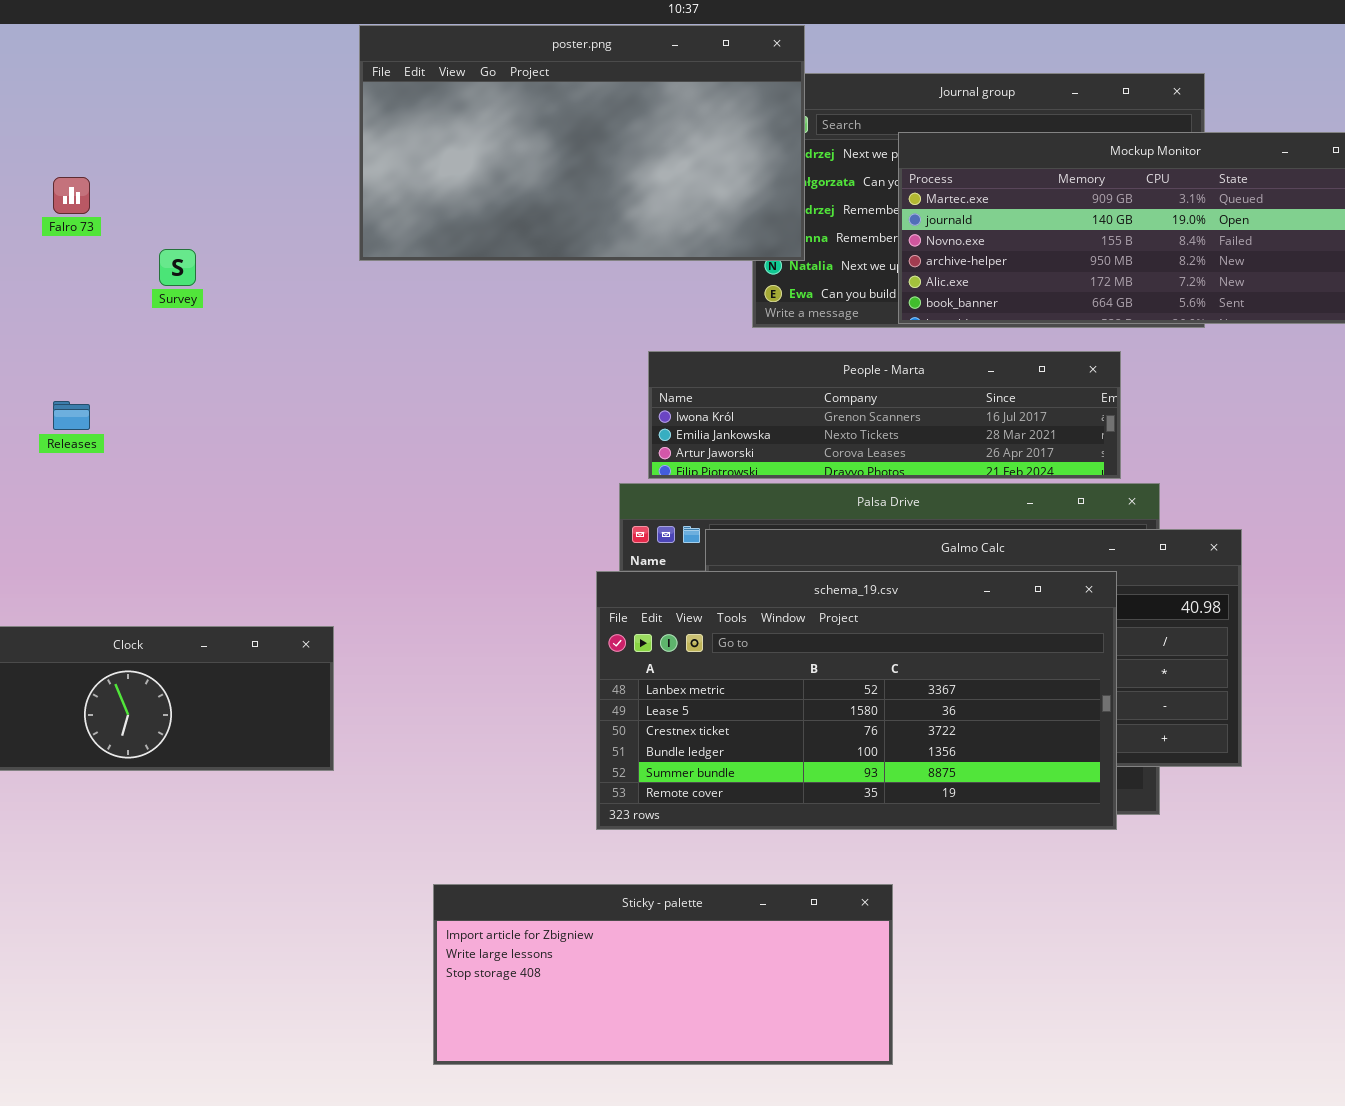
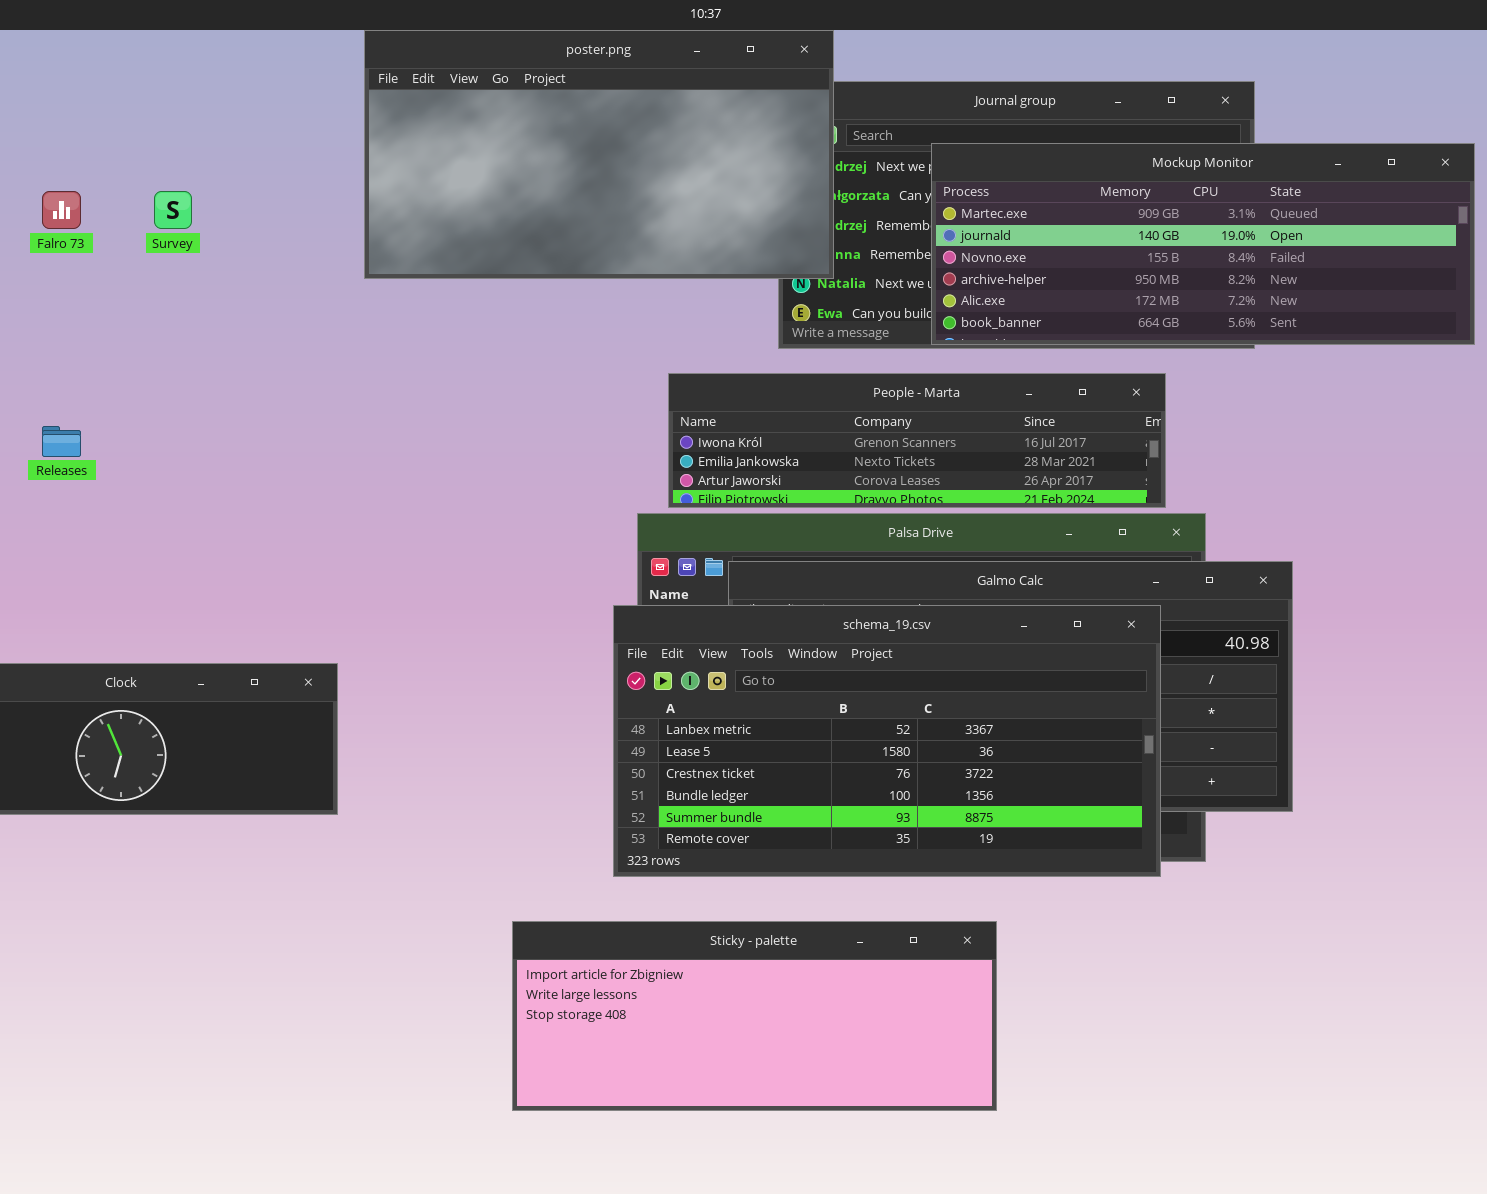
Survey: [159,249,196,286] -> [154,191,192,229], moved
Sticky - palette: [433,884,893,1065] -> [512,921,997,1111], moved

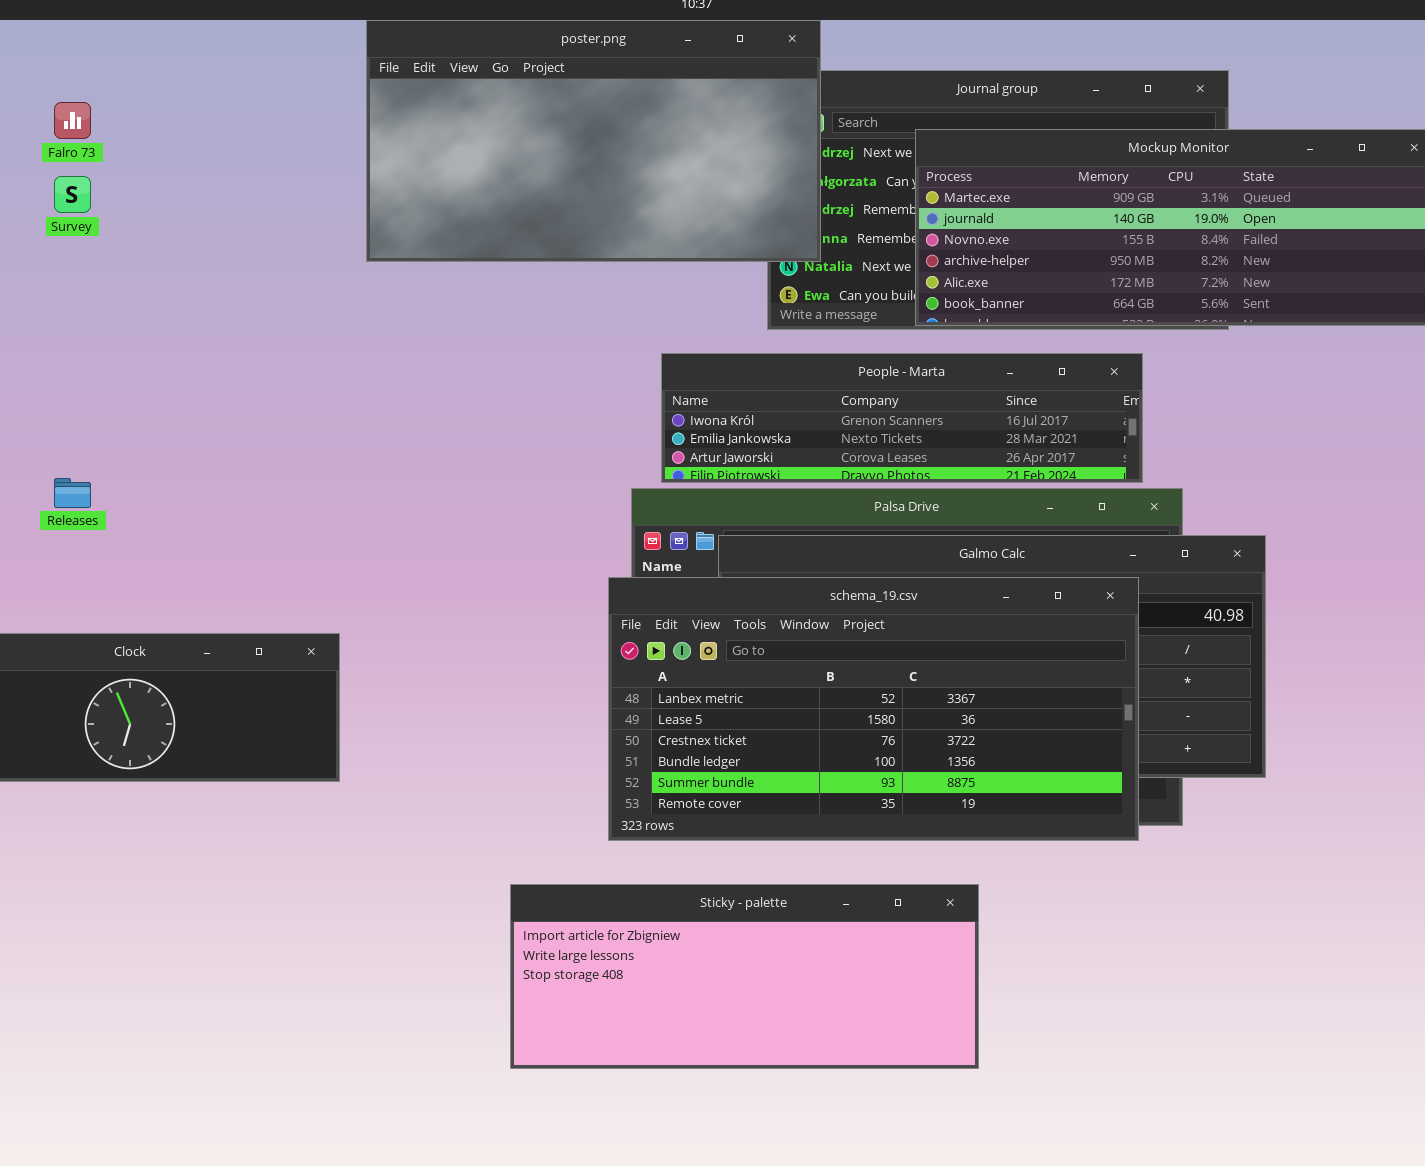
Falro 73: [42,191,81,229] -> [54,102,91,139], moved
Survey: [154,191,192,229] -> [54,176,91,213], moved
Releases: [42,426,81,457] -> [54,478,91,508], moved

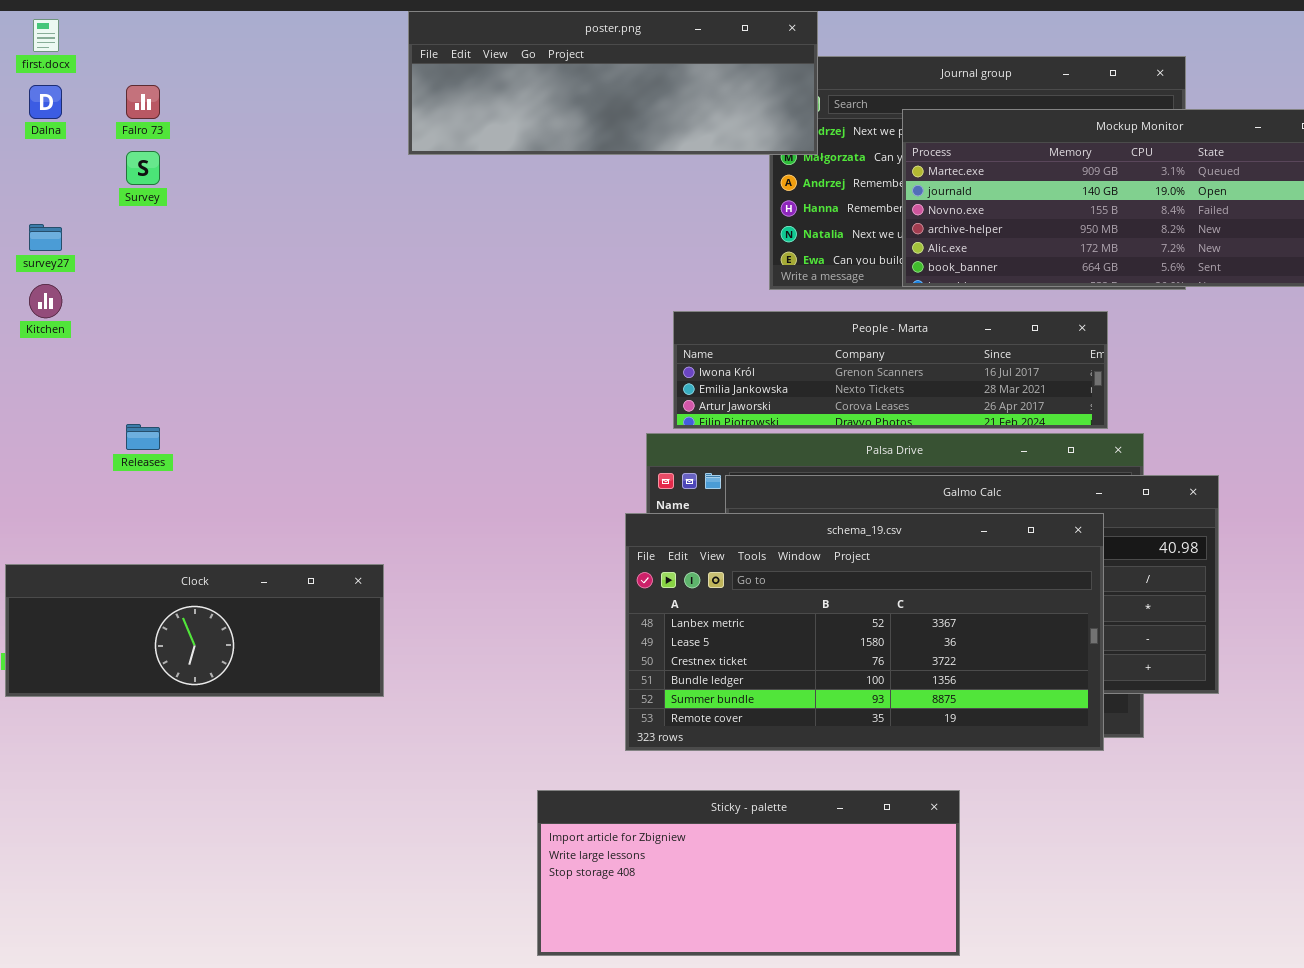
poster.png: [366,20,821,262] -> [408,11,818,155], resized

